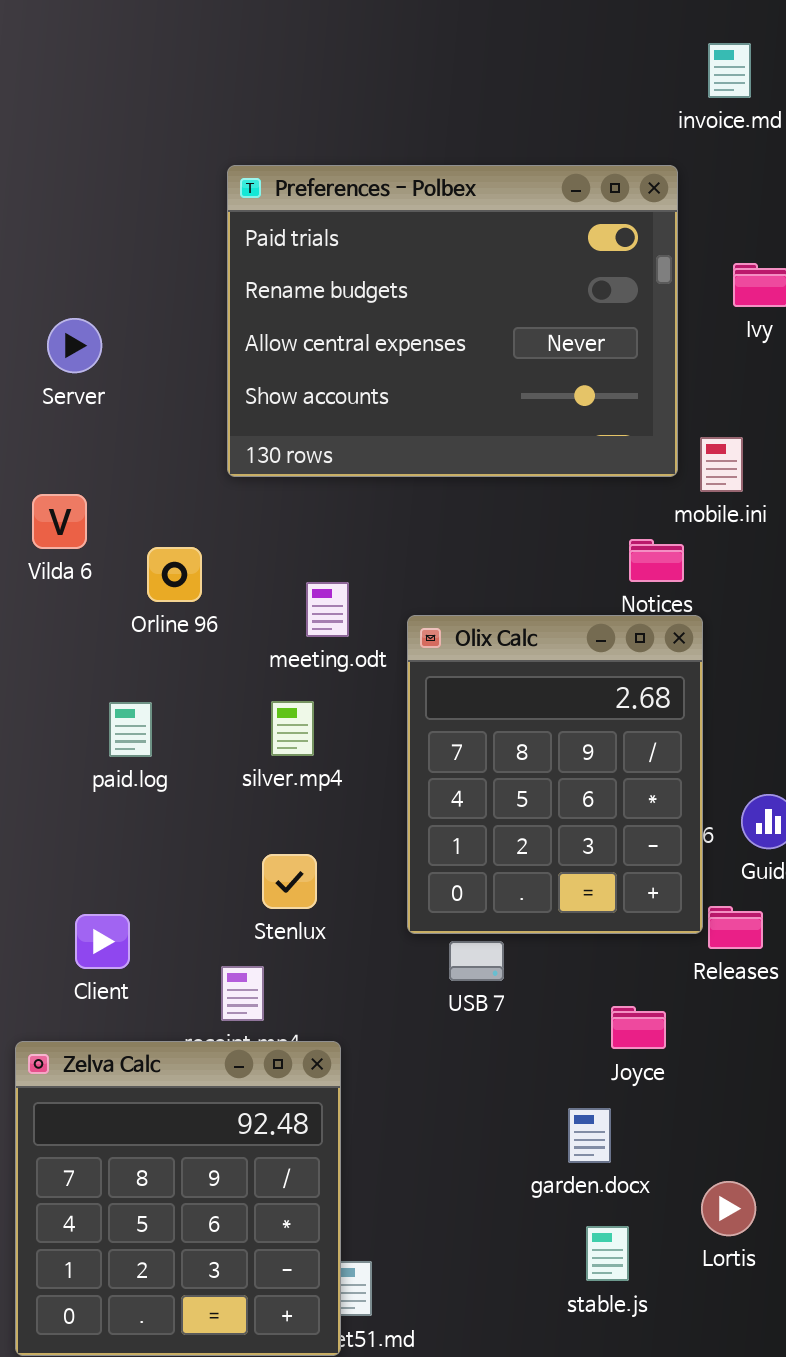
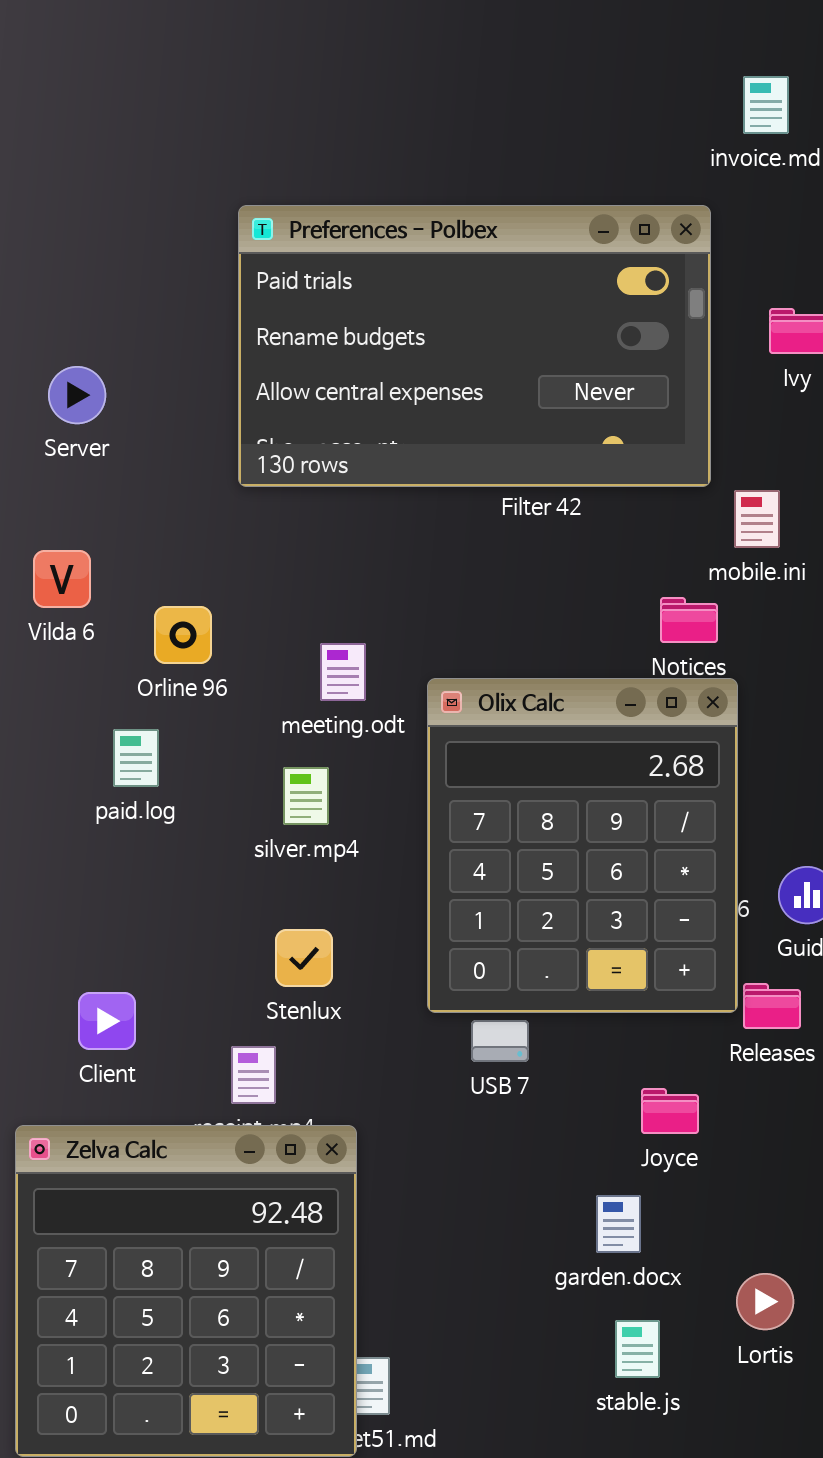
Preferences - Polbex: [227,165,678,477] -> [238,205,711,487], resized
paid.log: [109,702,152,757] -> [113,729,159,787], moved

